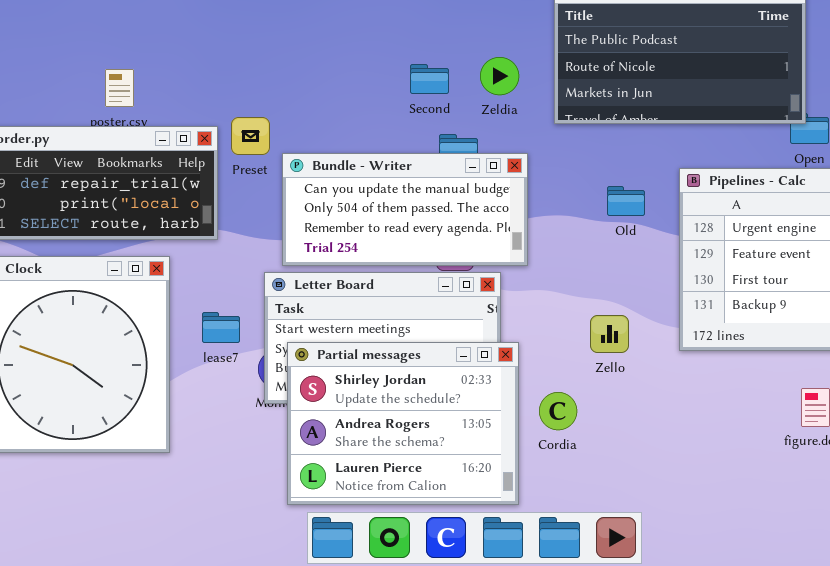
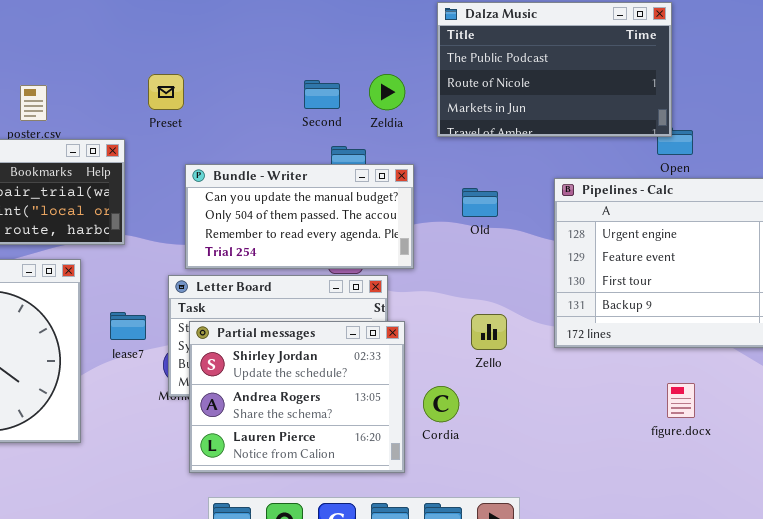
Preset: [231,117,270,155] -> [148,74,184,110], moved
Old: [607,186,645,216] -> [462,188,498,217], moved
Partial messages: [287,342,519,505] -> [189,321,405,473], moved

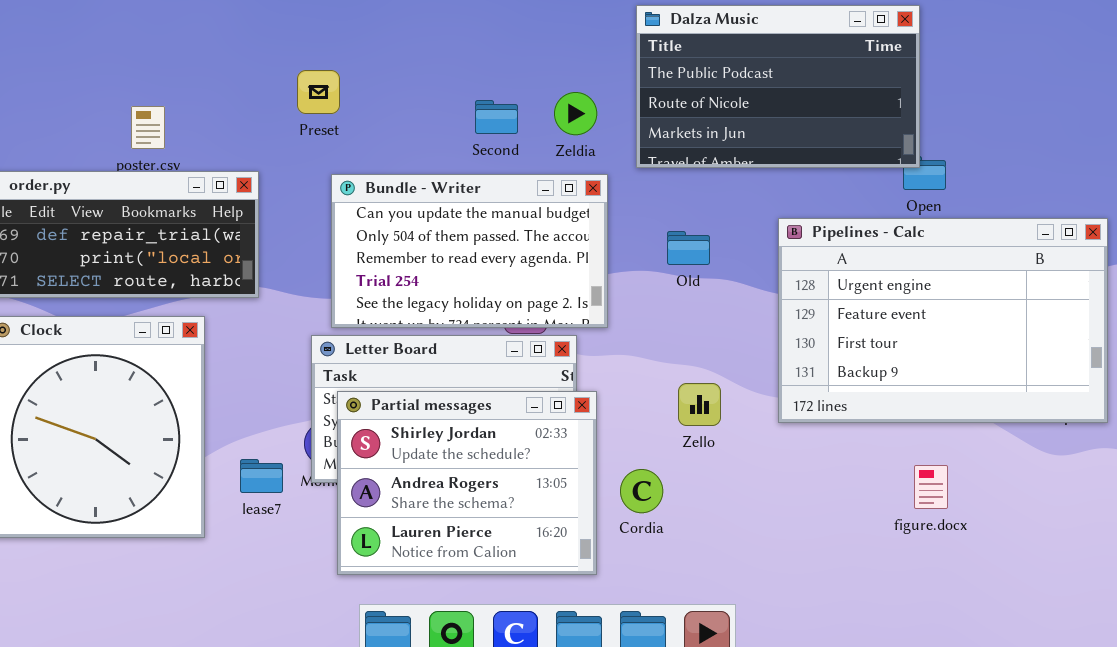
Preset: [148,74,184,110] -> [297,70,340,114], moved
Bundle - Writer: [185,164,414,269] -> [331,174,608,328], resized
lease7: [110,312,146,340] -> [240,459,283,493], moved

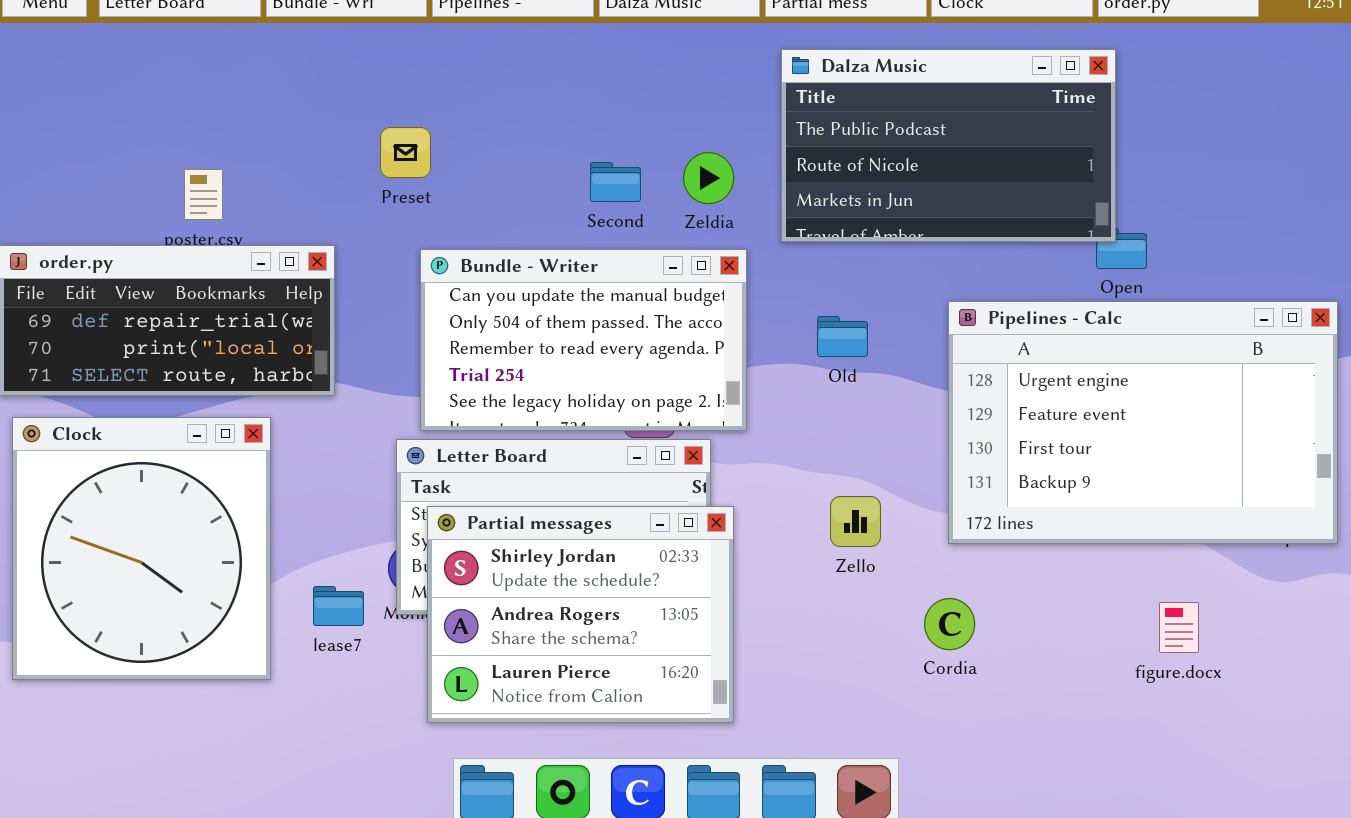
figure.docx: [914,465,948,509] -> [1159,602,1199,653], moved
Cordia: [620,469,663,513] -> [924,598,975,650], moved

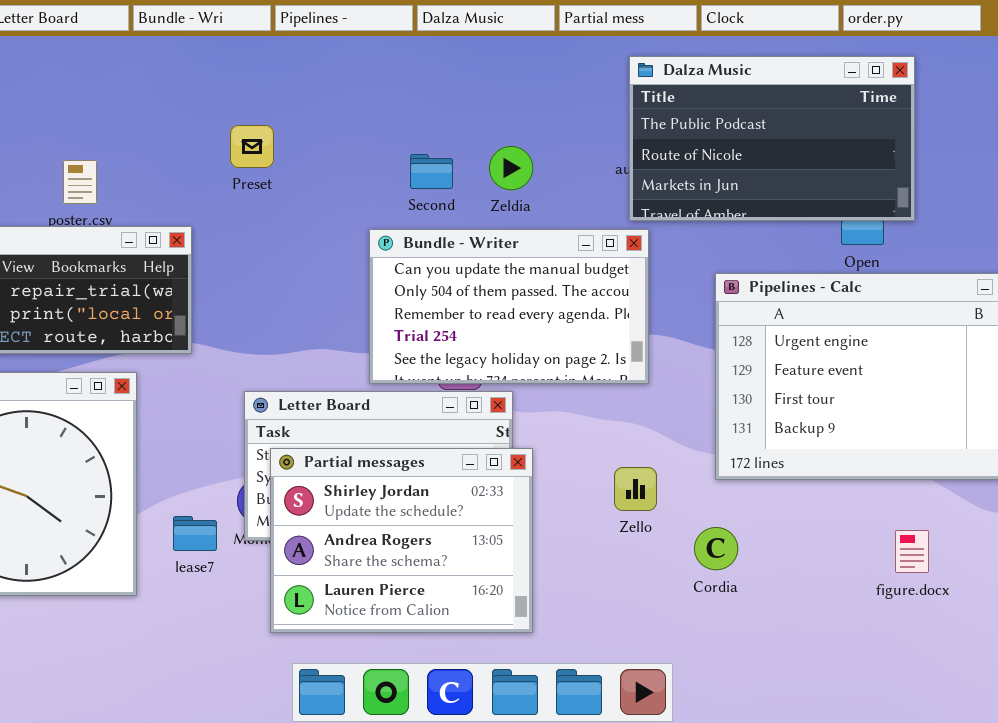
Dalza Music: [781,49,1116,242] -> [629,56,915,221], moved
Bundle - Writer: [420,249,747,431] -> [369,229,649,384], moved
Zello: [830,496,881,547] -> [614,467,657,511], moved

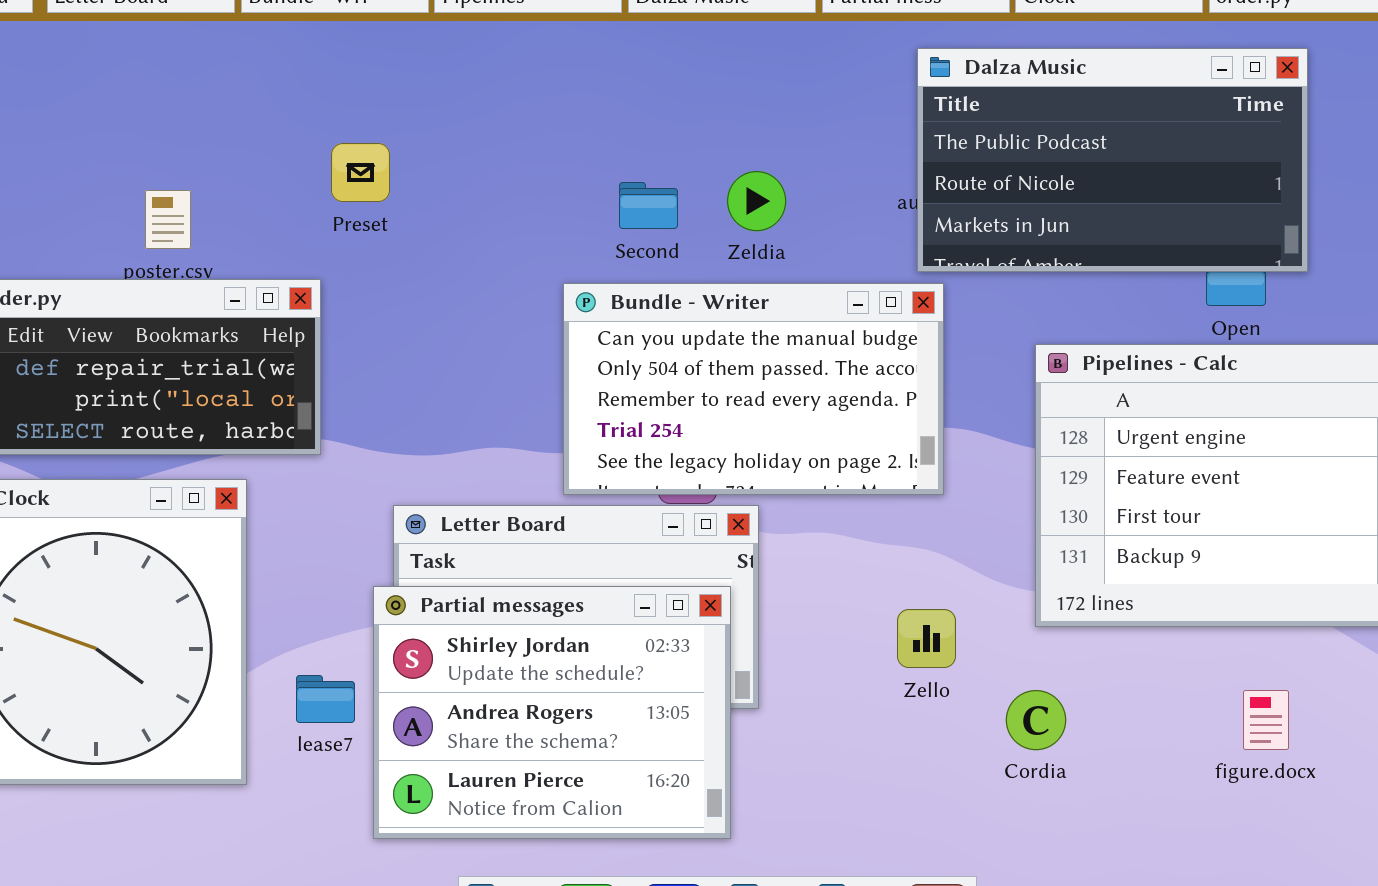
Preset: [230,125,274,168] -> [331,143,390,202], moved
Partial messages: [270,448,533,633] -> [373,586,731,839], moved
figure.docx: [895,530,929,573] -> [1243,690,1289,750], moved

